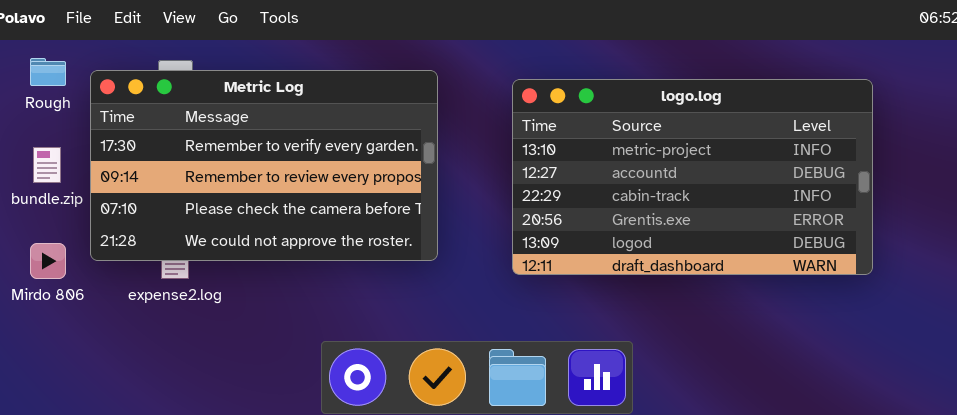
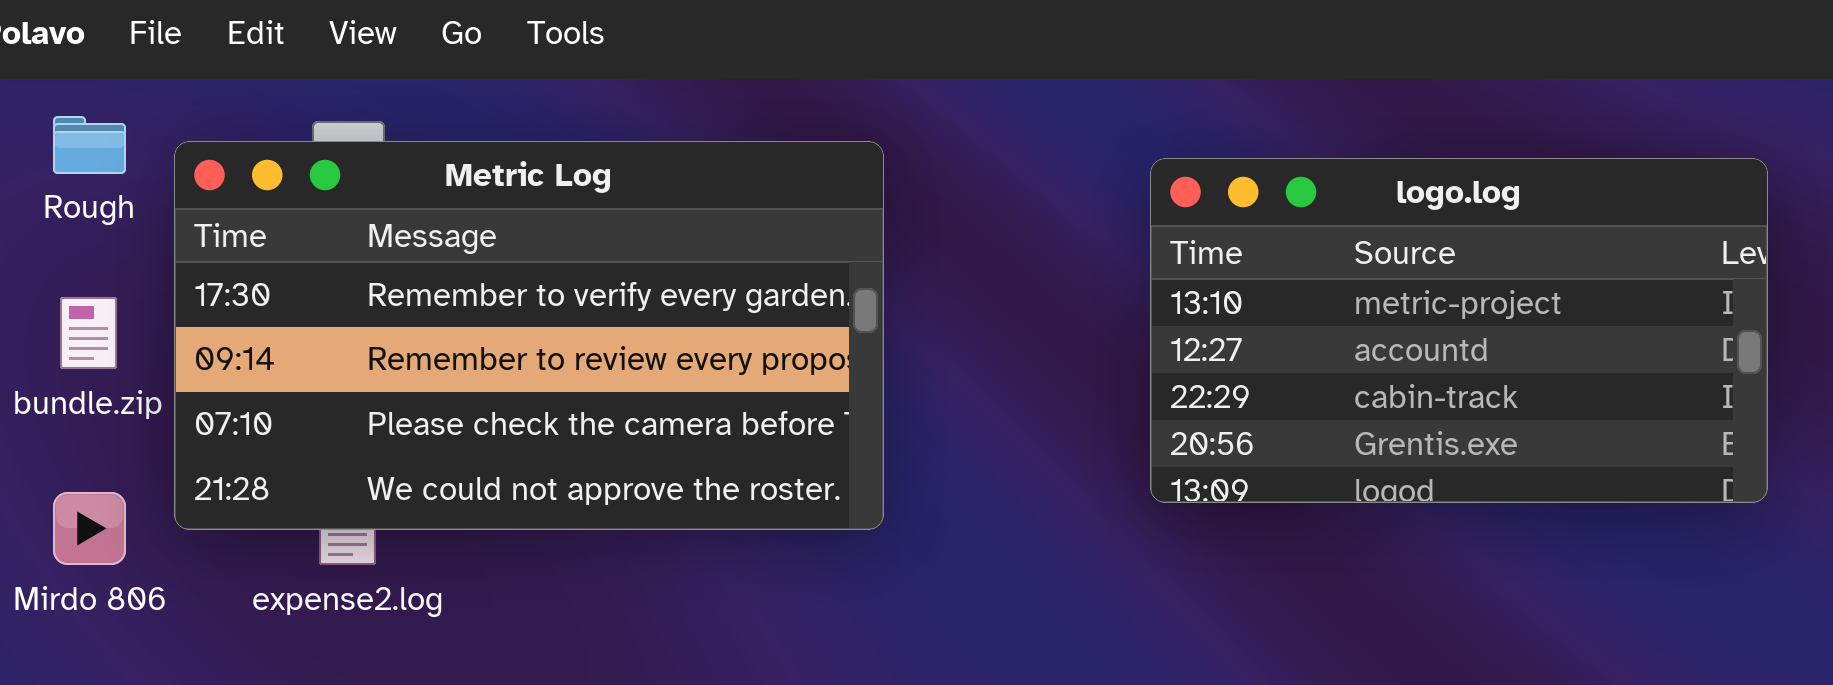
logo.log: [512,79,873,275] -> [1150,158,1768,503], resized

